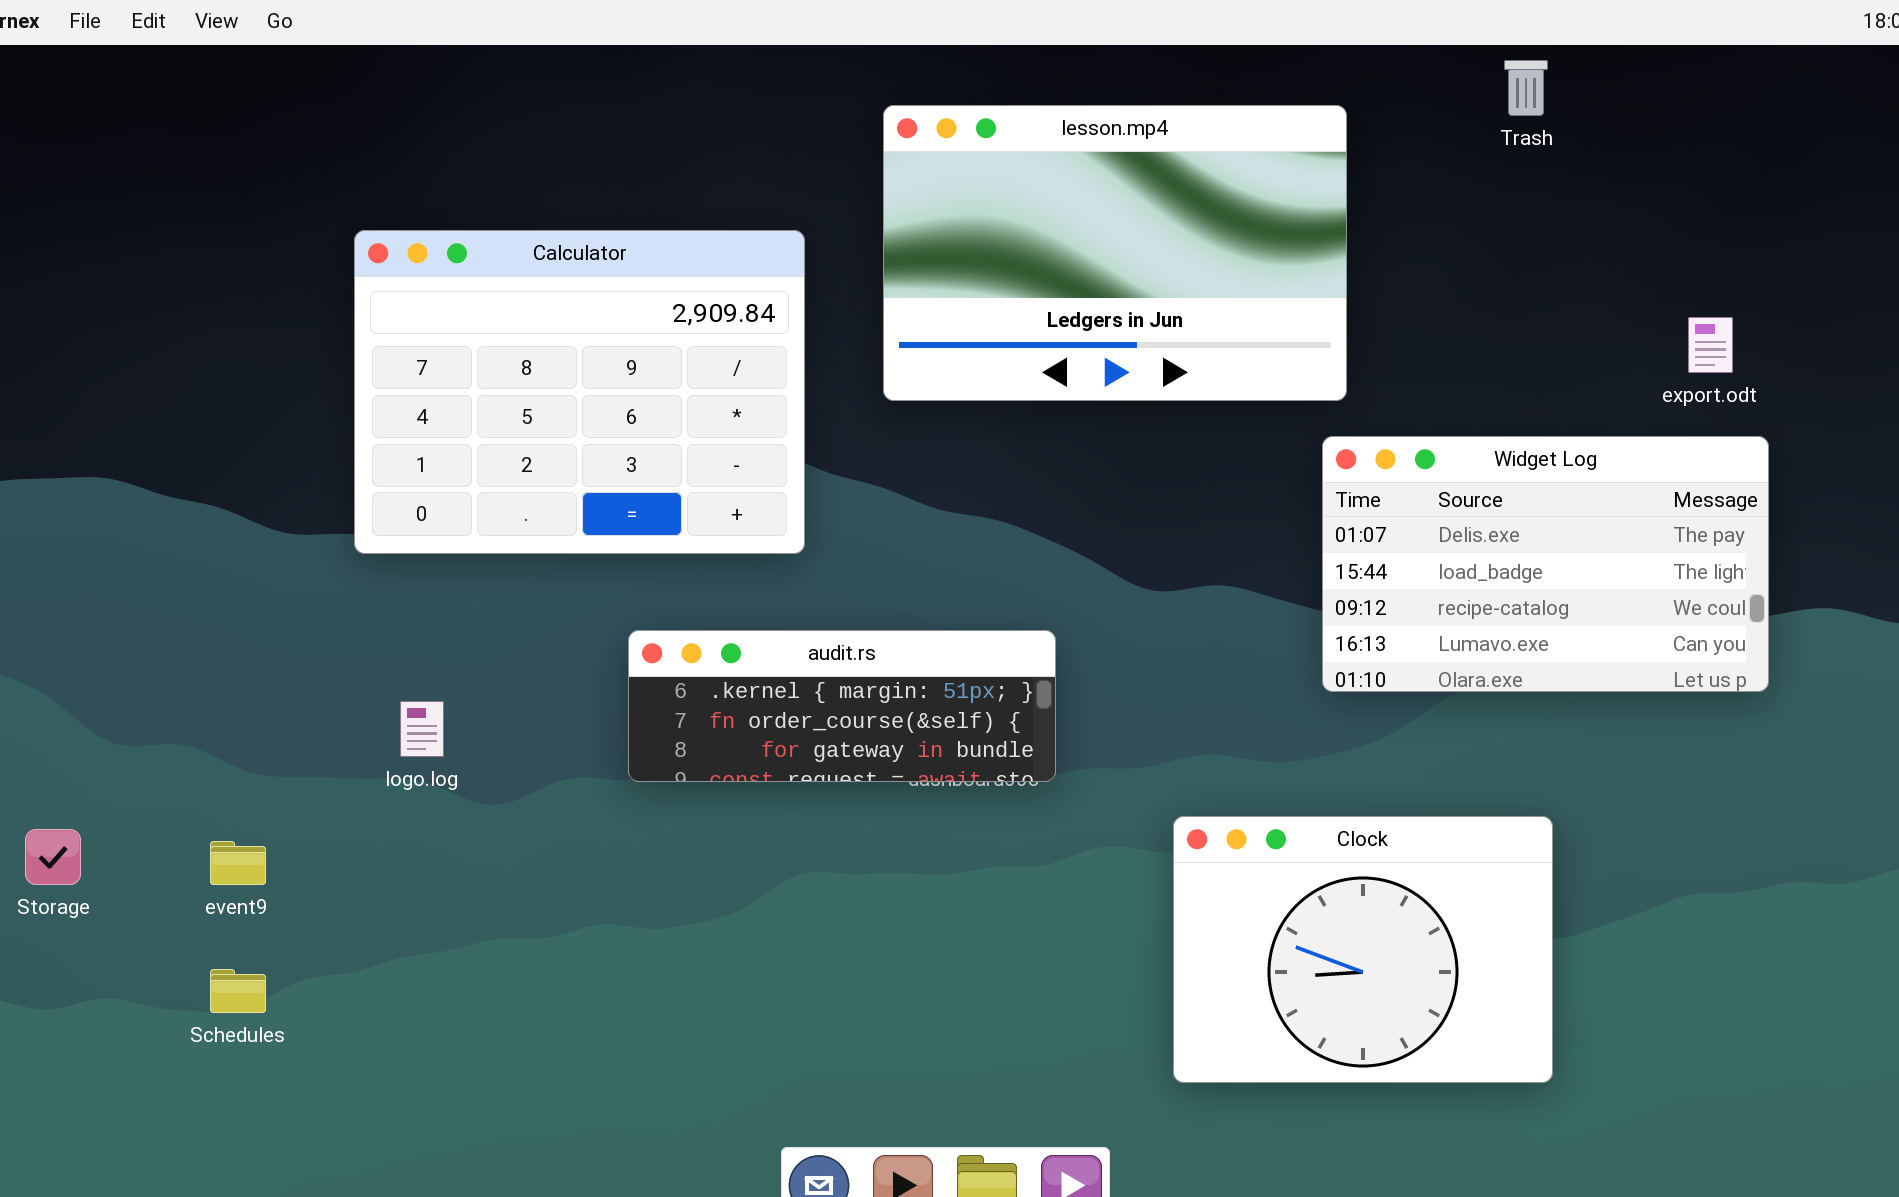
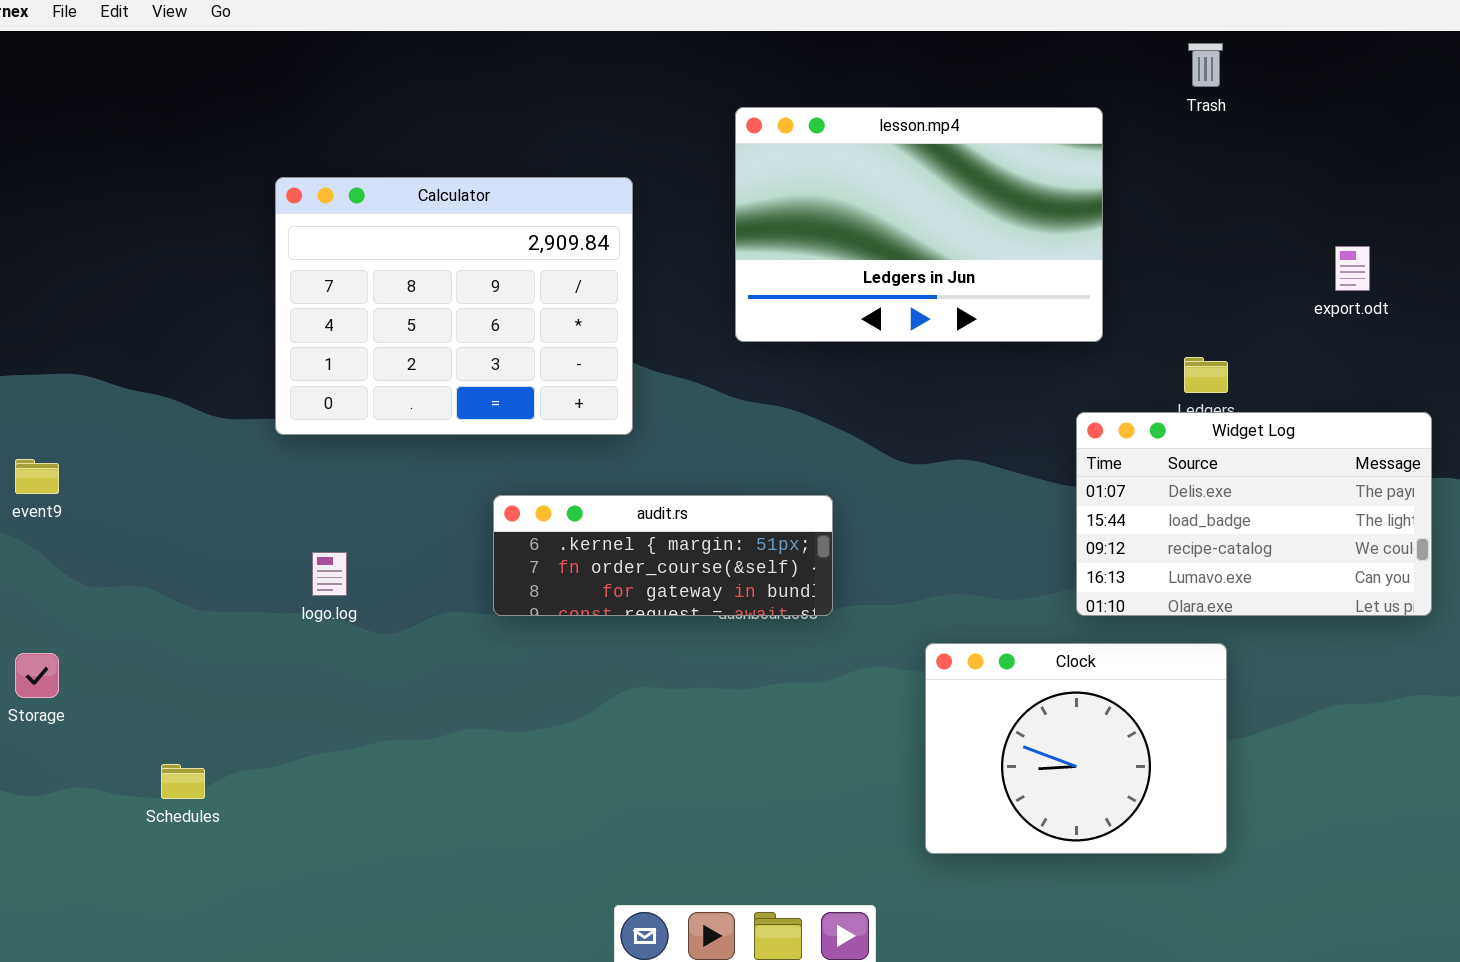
lesson.mp4: [883,105,1347,401] -> [735,107,1103,342], moved
Widget Log: [1322,436,1769,692] -> [1076,412,1432,616], moved
event9: [210,841,266,885] -> [15,459,59,494], moved

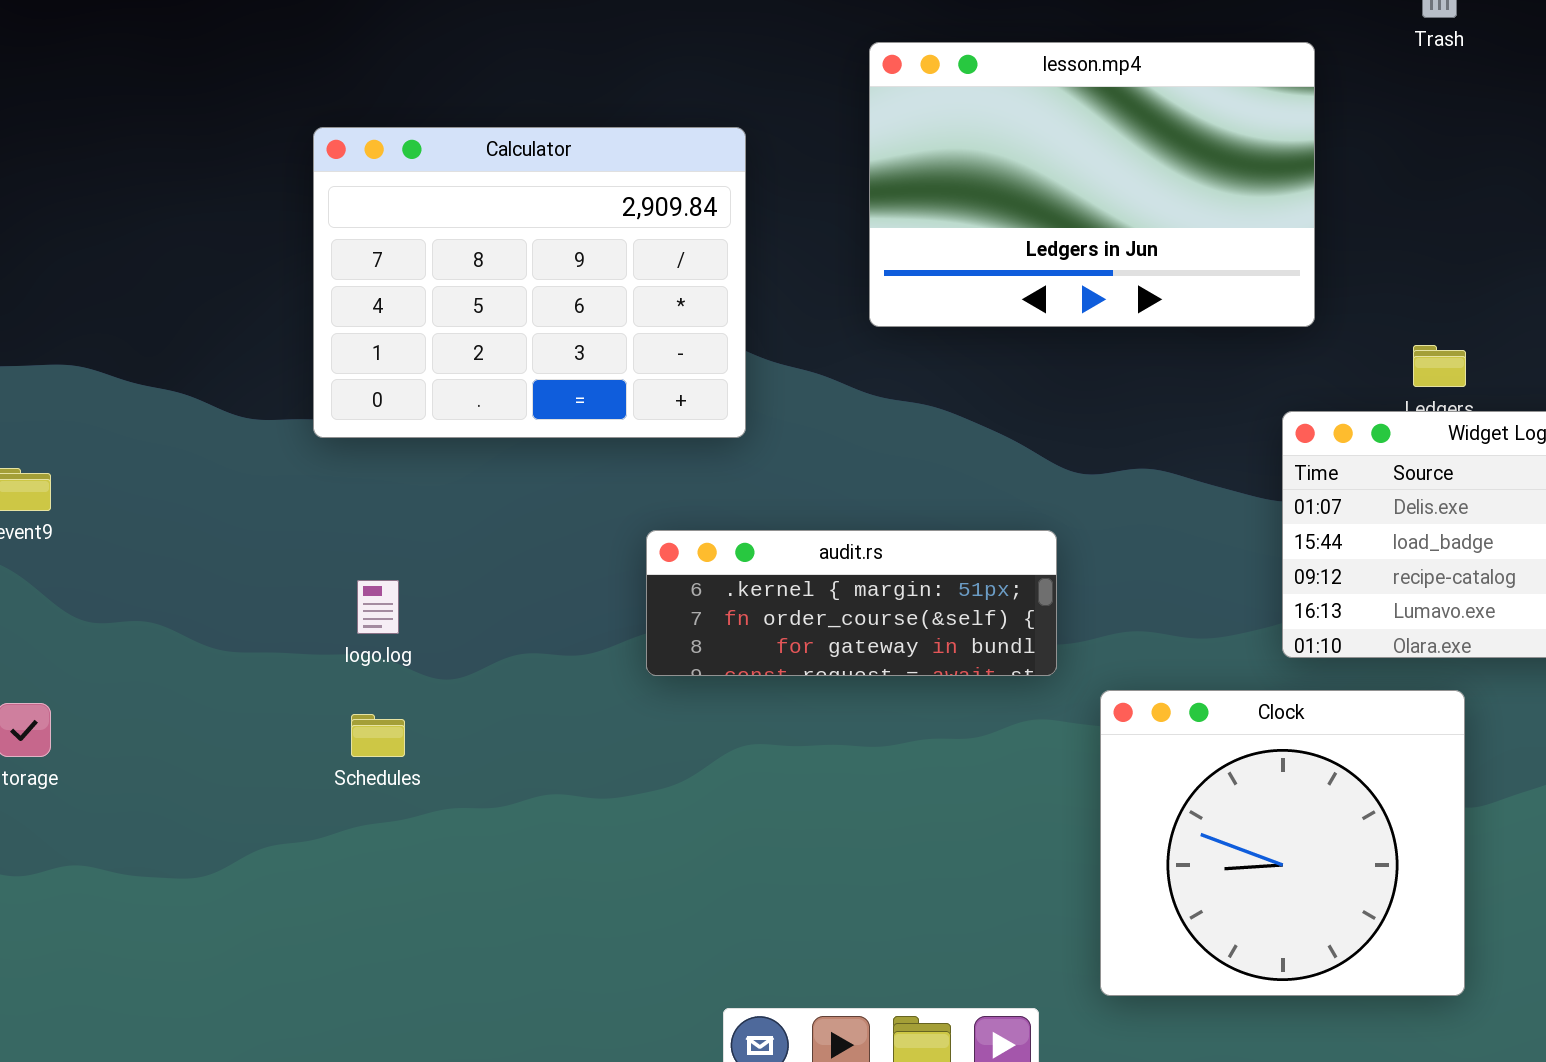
audit.rs: [493,495,833,616] -> [646,530,1057,676], moved
Clock: [925,643,1227,854] -> [1100,690,1465,996], resized
Schedules: [161,764,205,799] -> [351,714,405,757], moved

